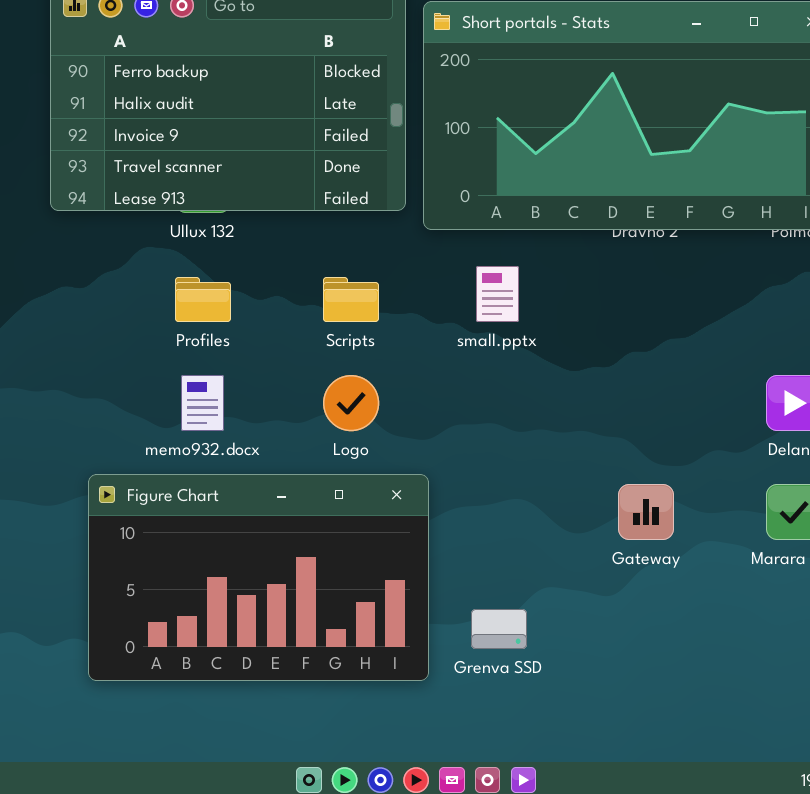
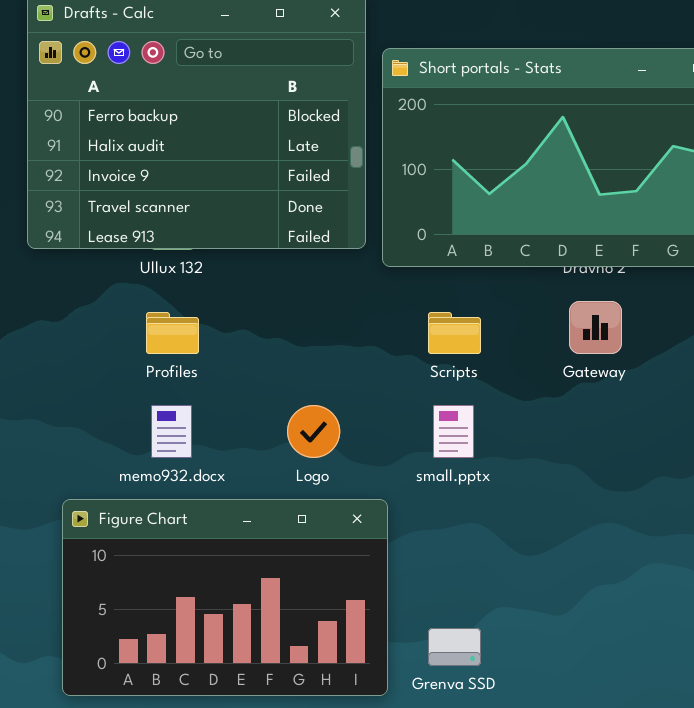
small.pptx: [476,266,519,322] -> [433,405,474,458], moved
Scripts: [323,277,379,322] -> [428,312,481,354], moved
Gateway: [618,484,674,540] -> [569,301,622,354], moved

